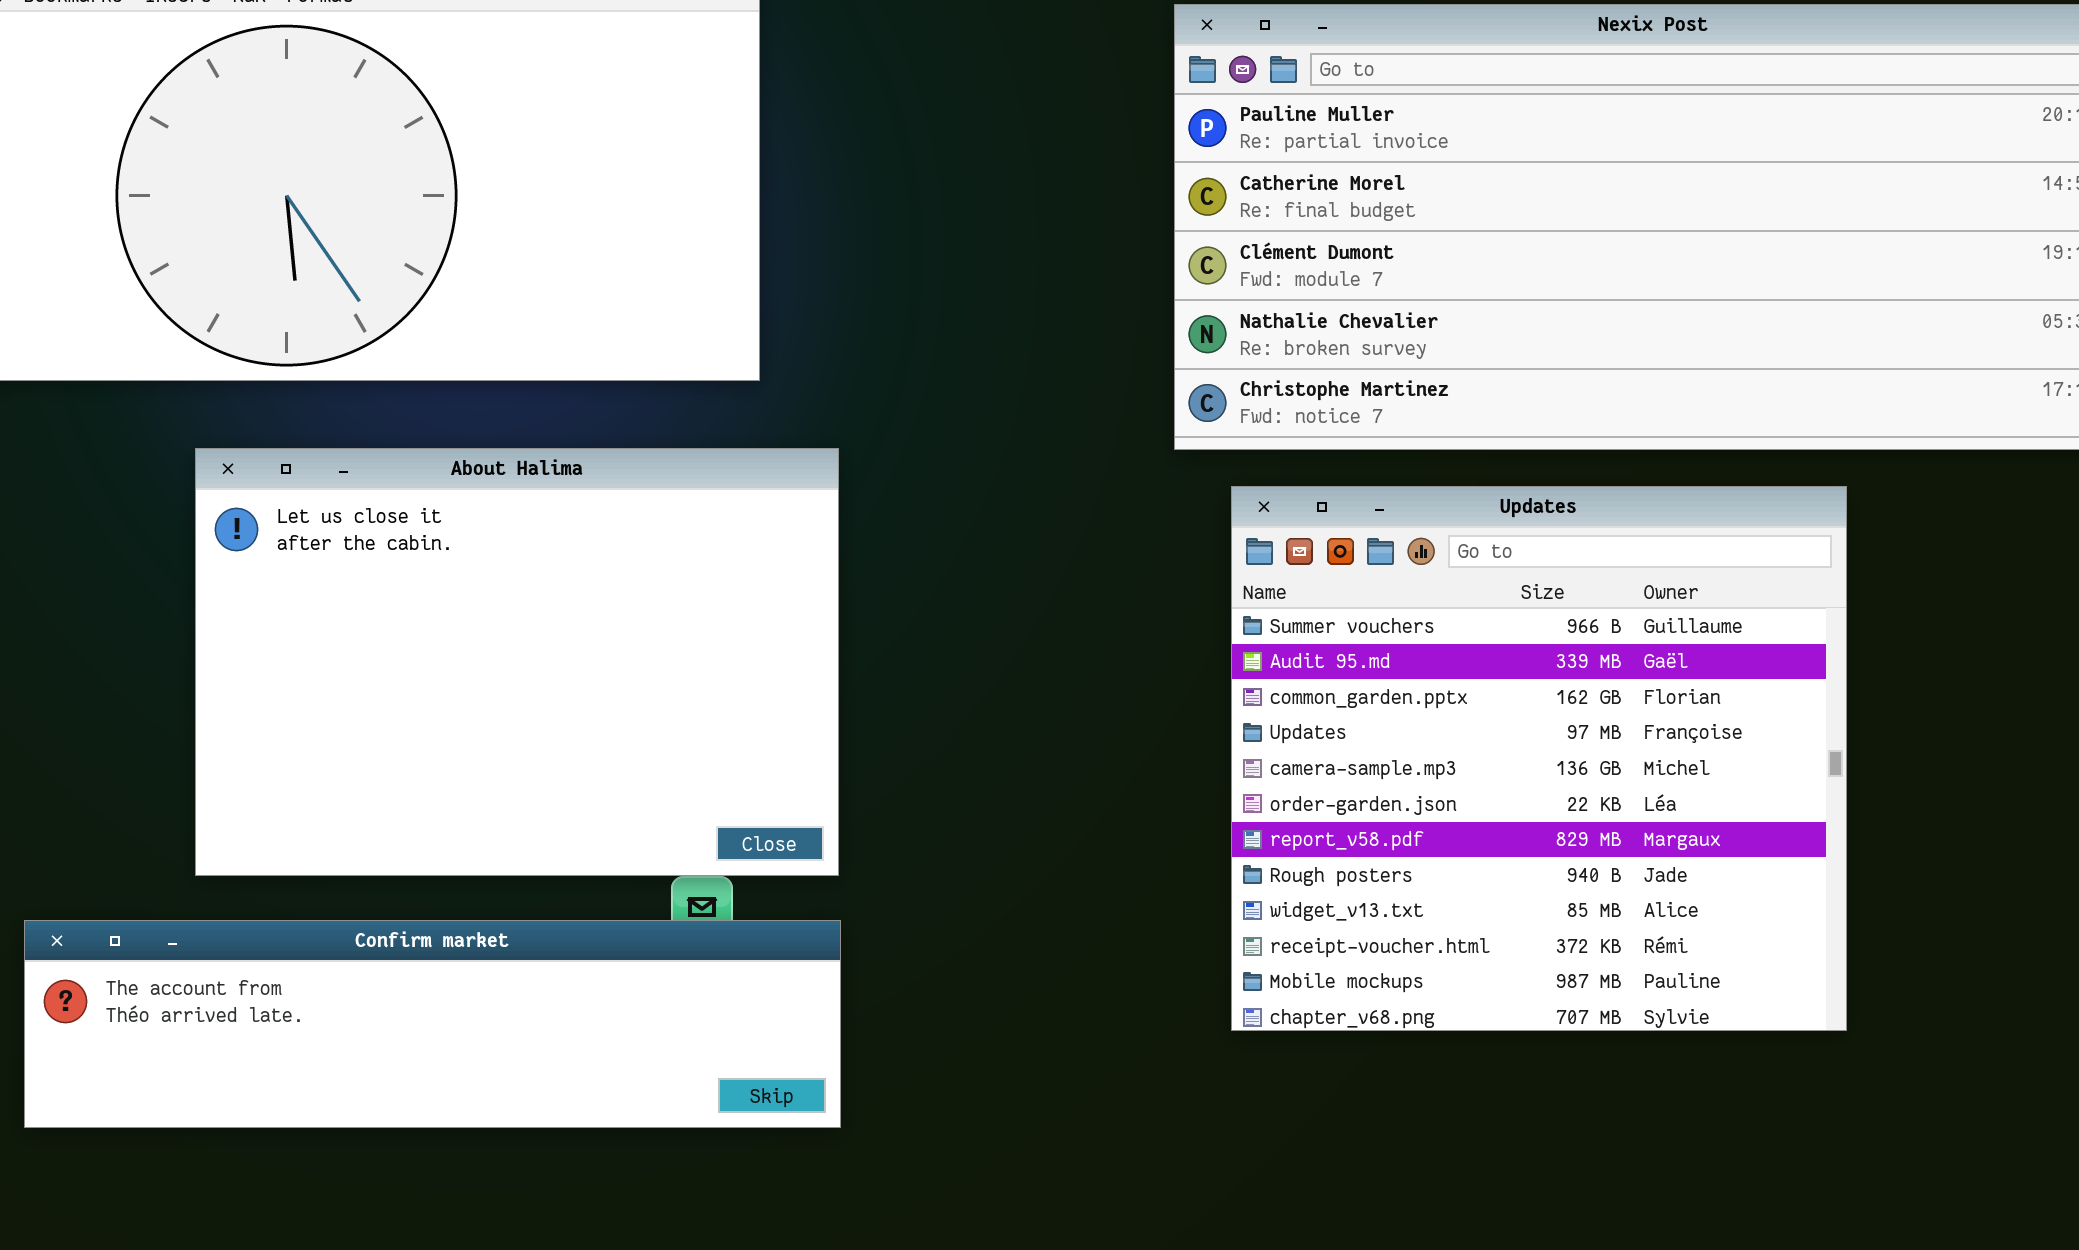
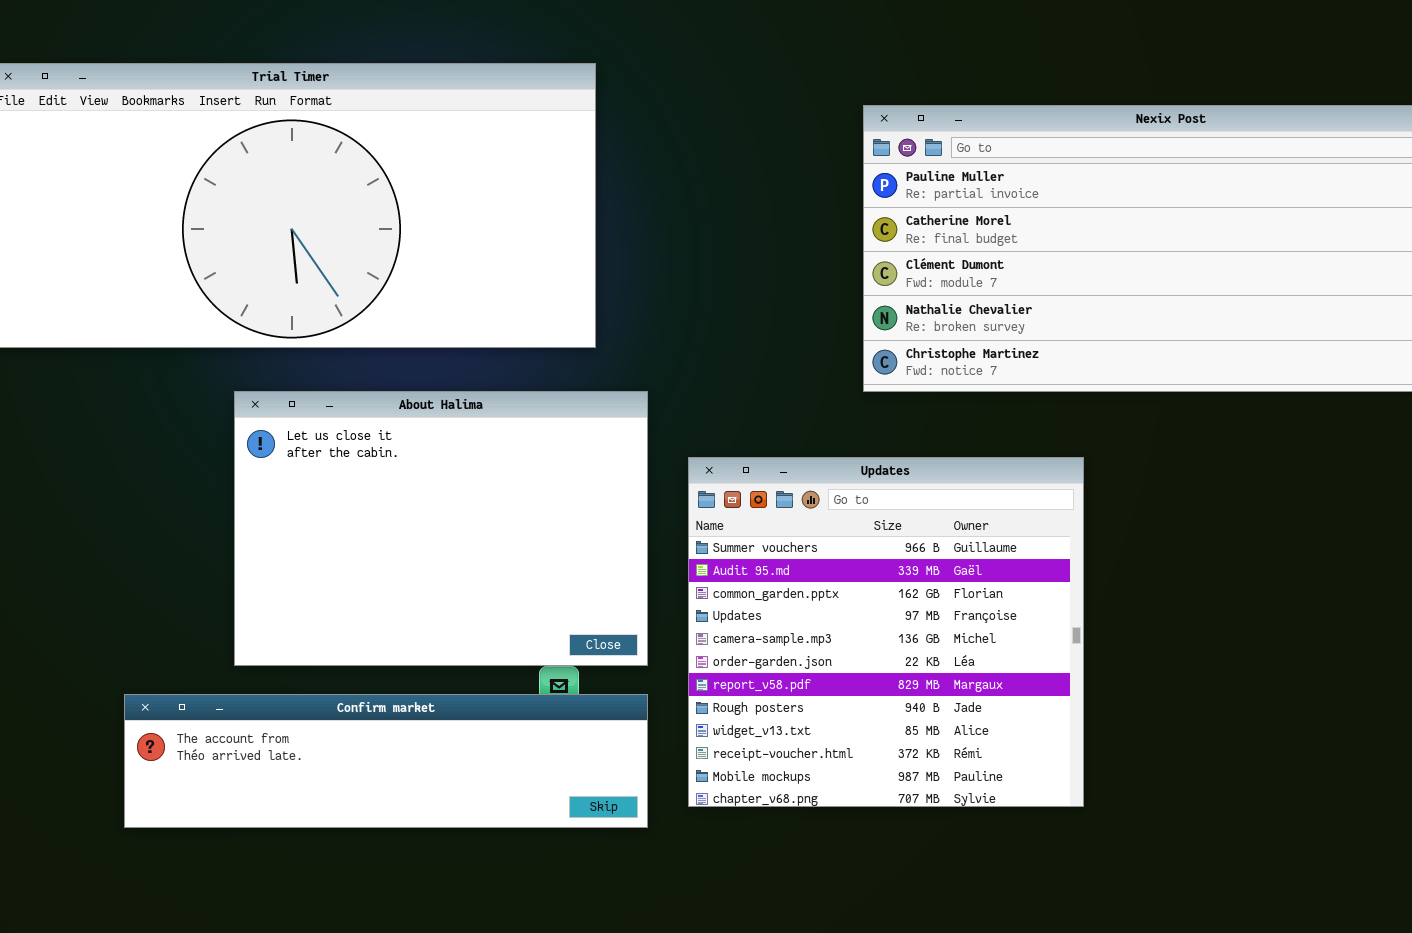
Updates: [1231,486,1847,1031] -> [688,457,1084,807], moved

